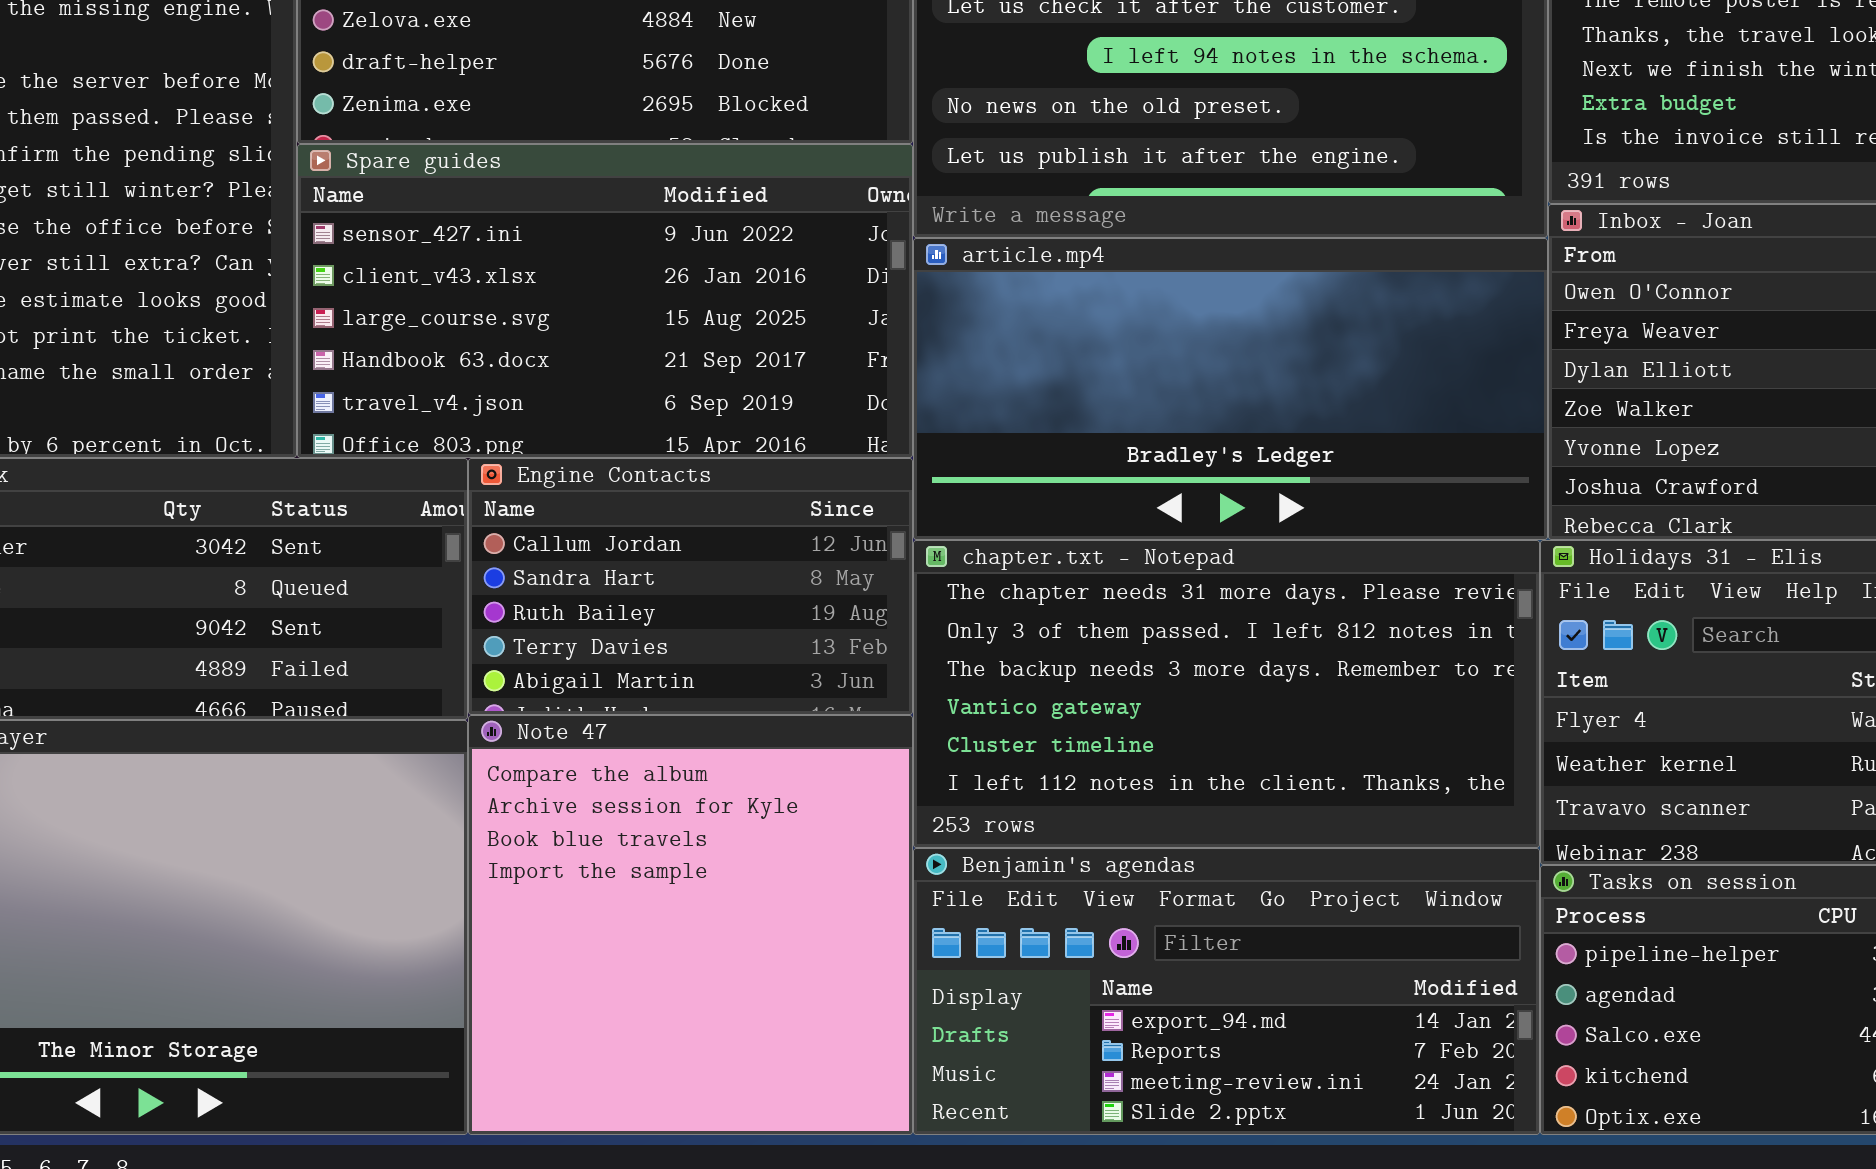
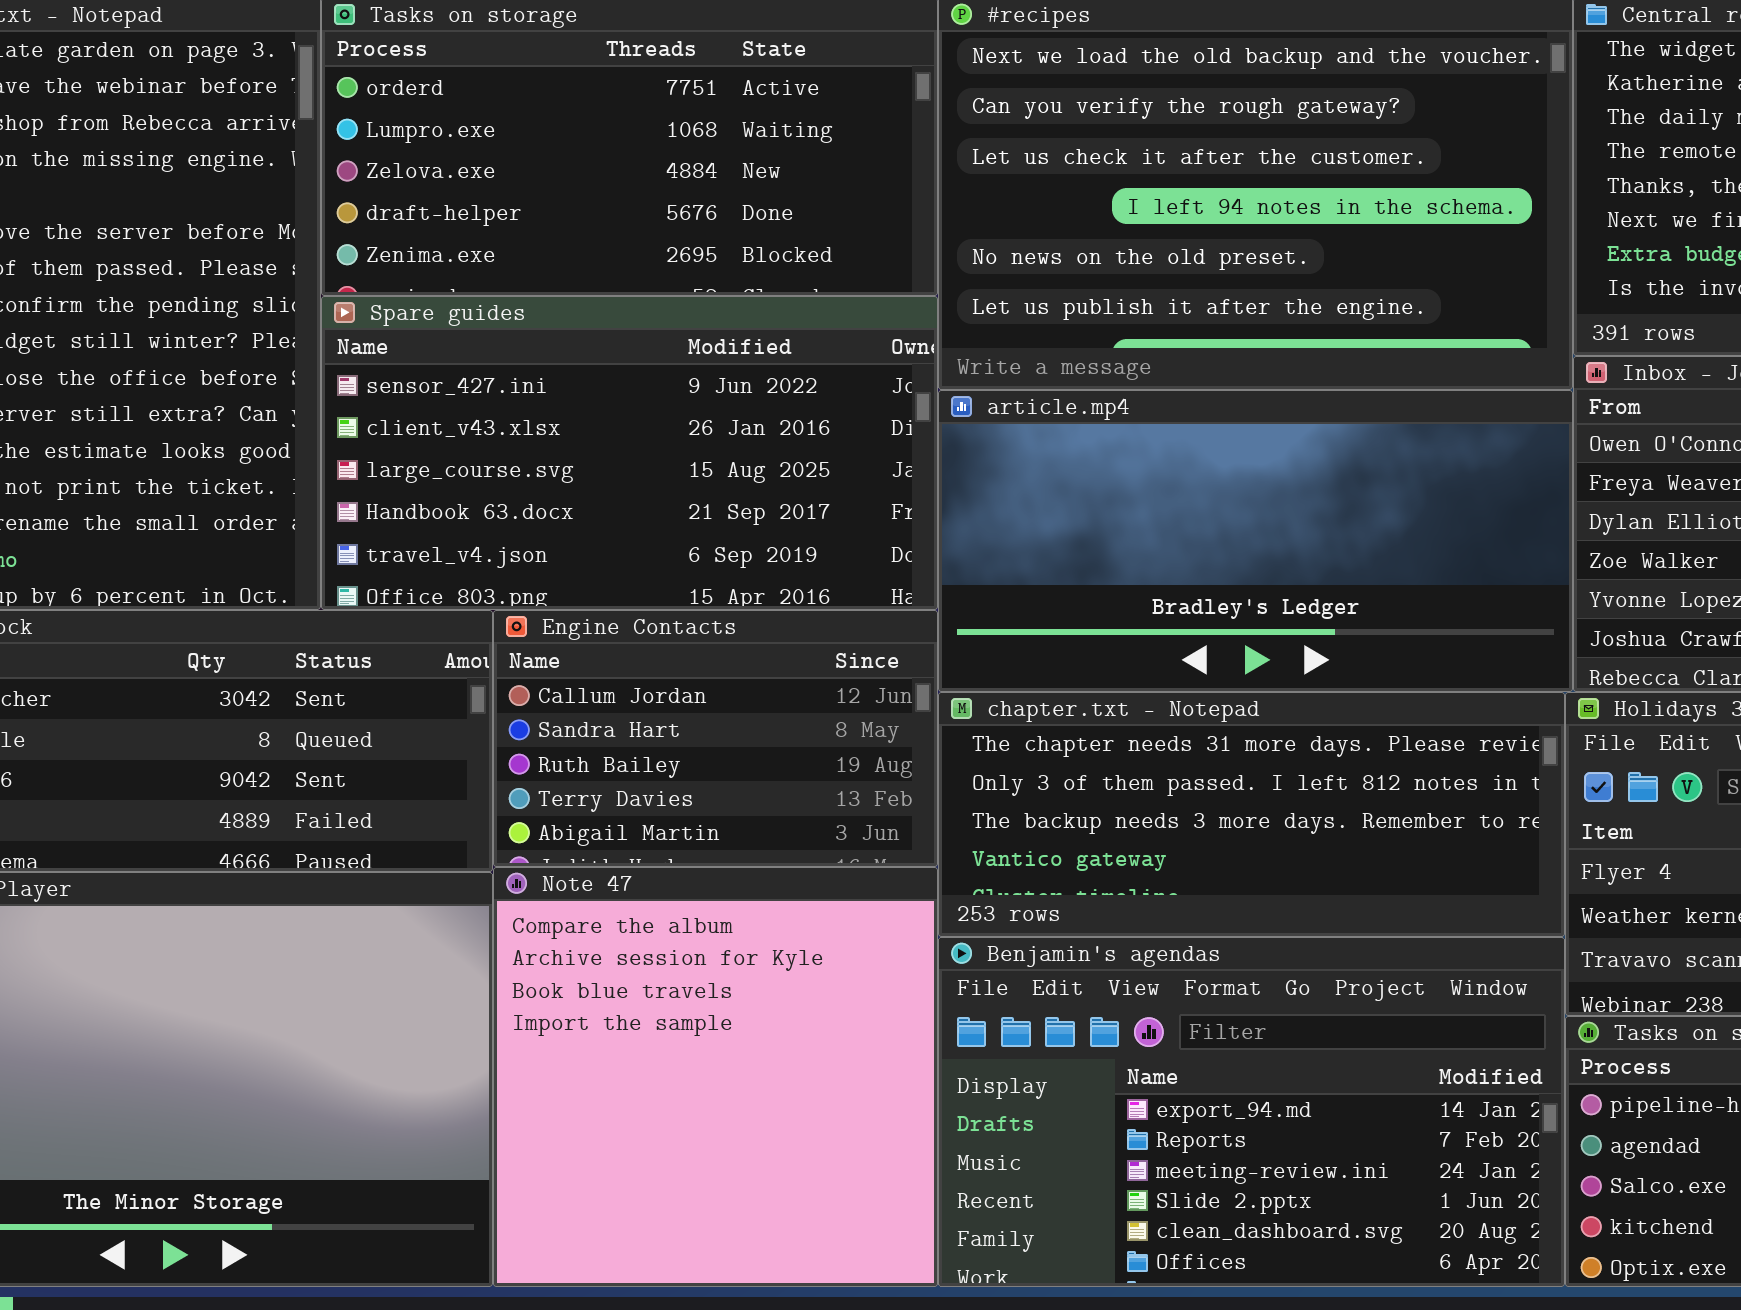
chapter.txt - Notepad: [913,540,1540,848] -> [938,692,1565,937], resized
Benjamin's agendas: [913,848,1540,1135] -> [938,937,1565,1287], resized

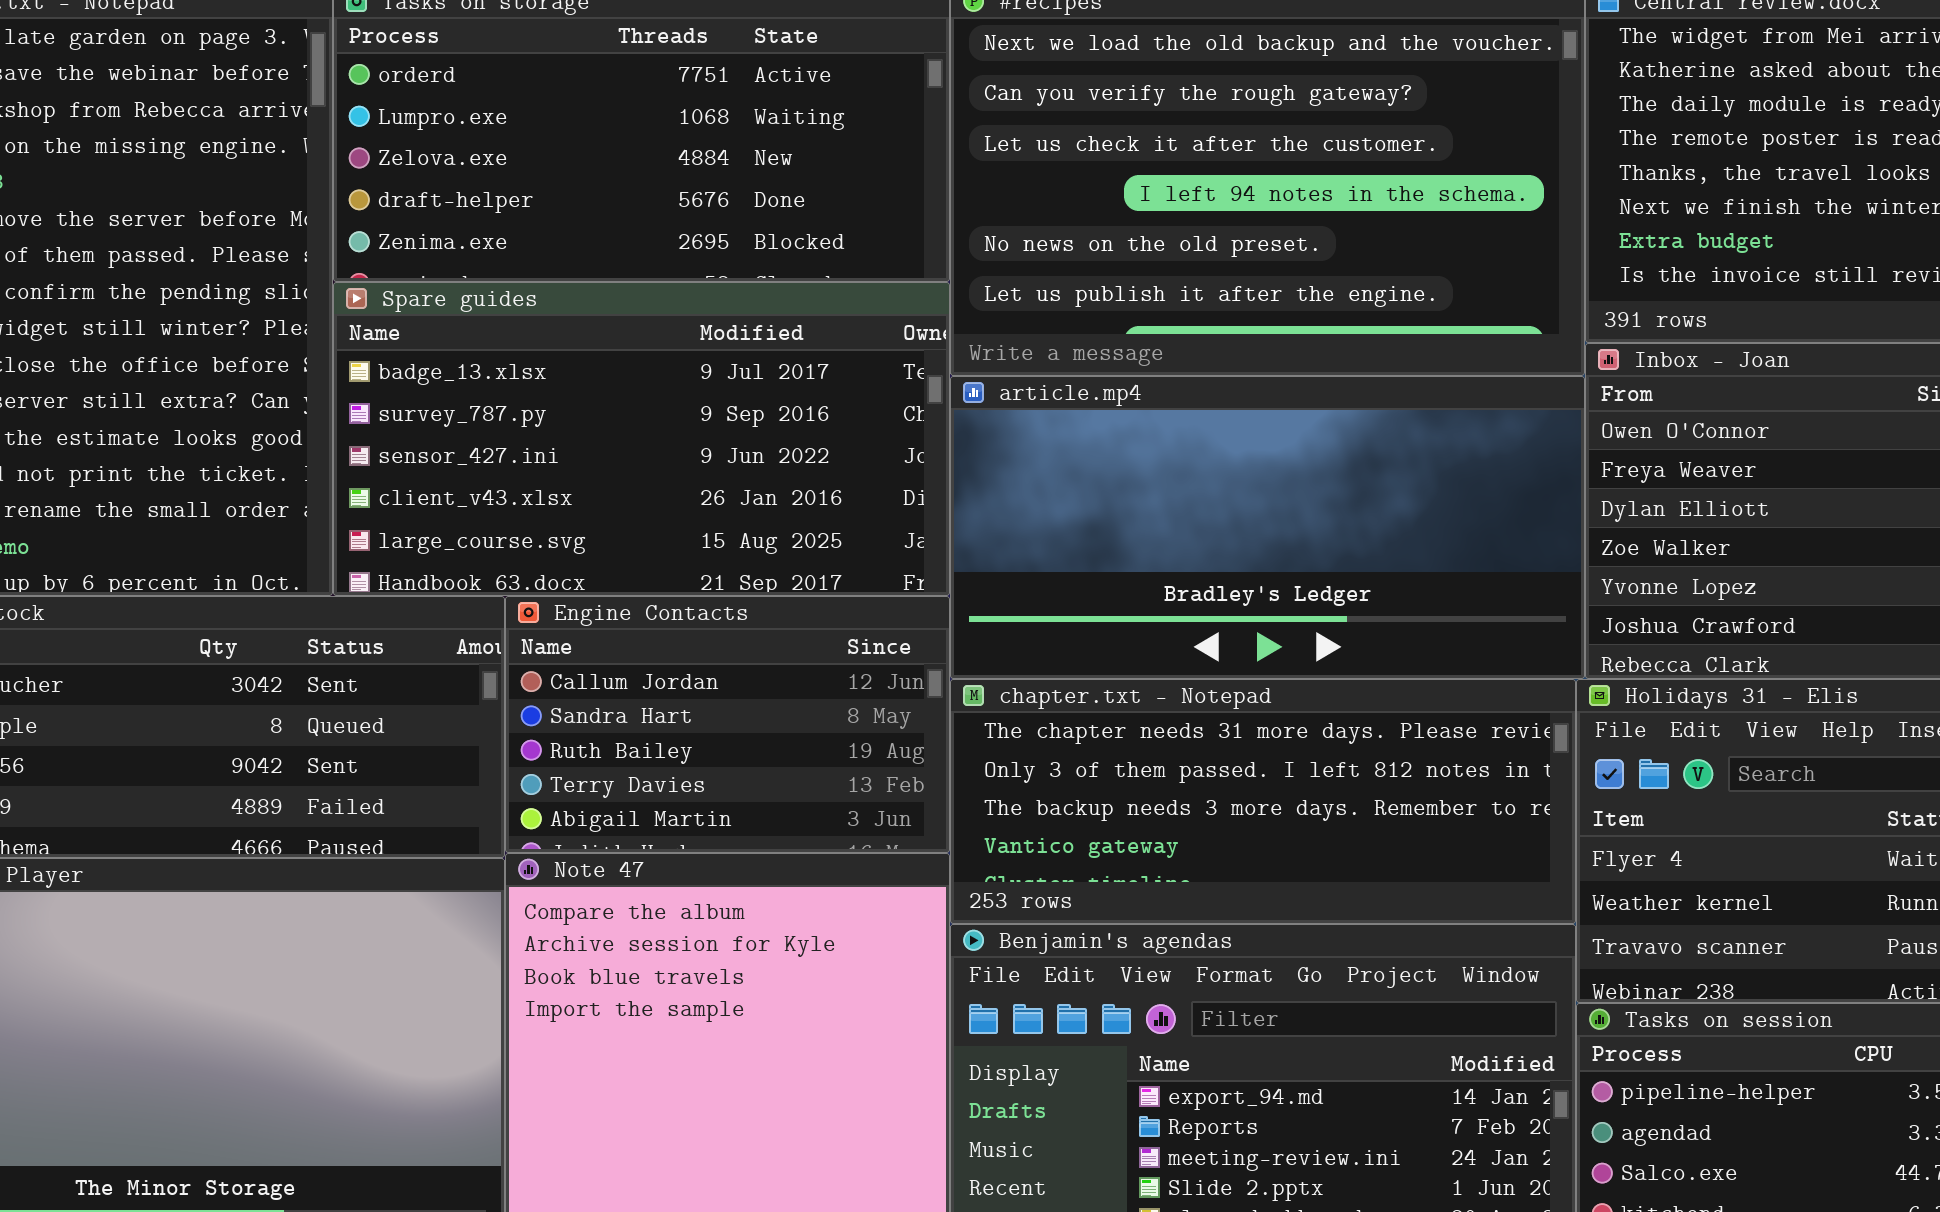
Spare guides: [321,296,938,610] -> [333,282,950,596], scrolled up 2 rows

